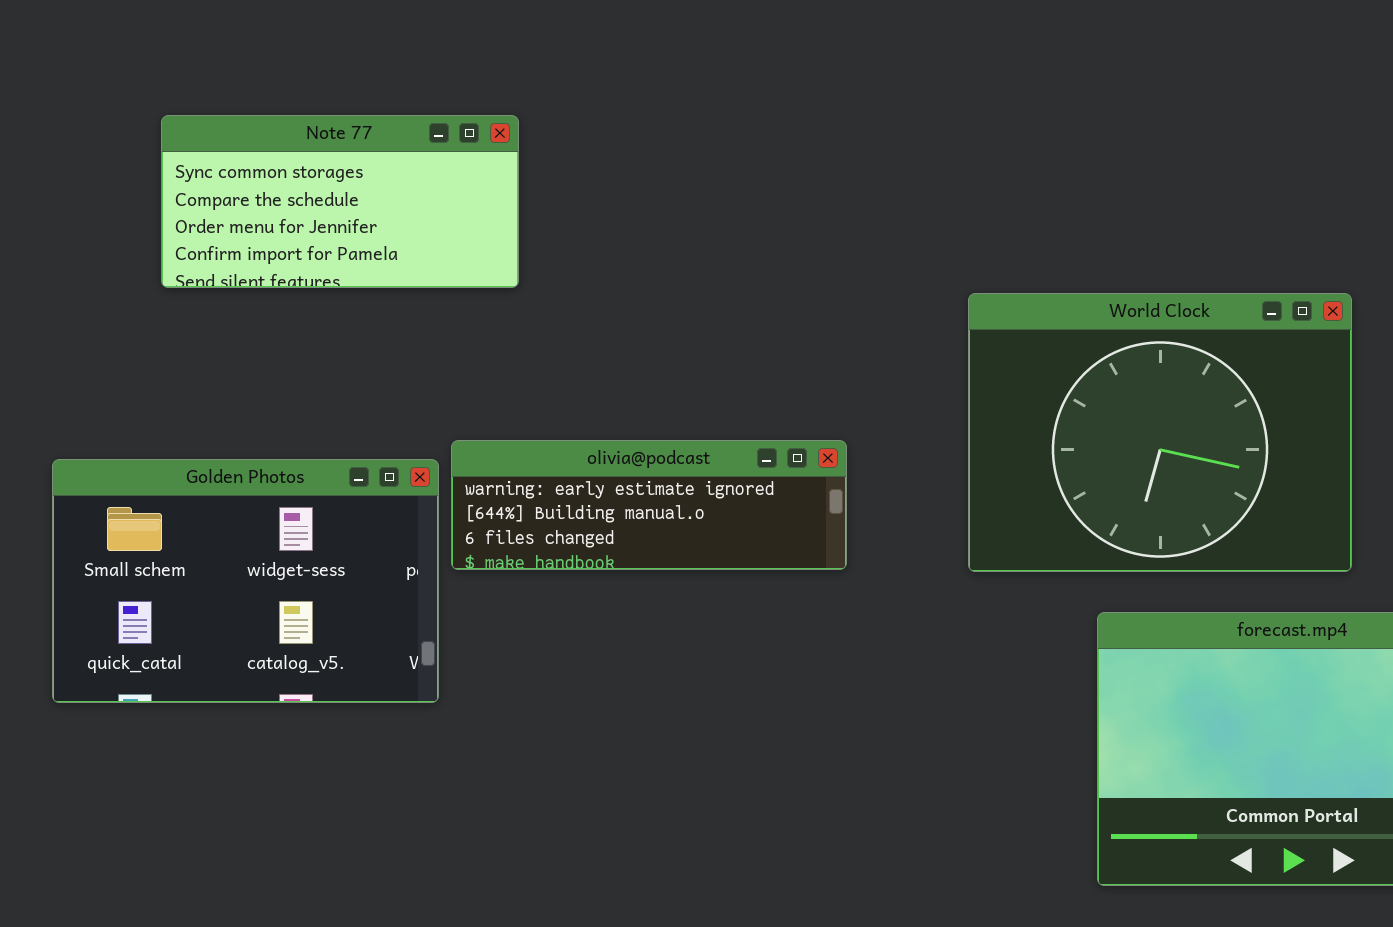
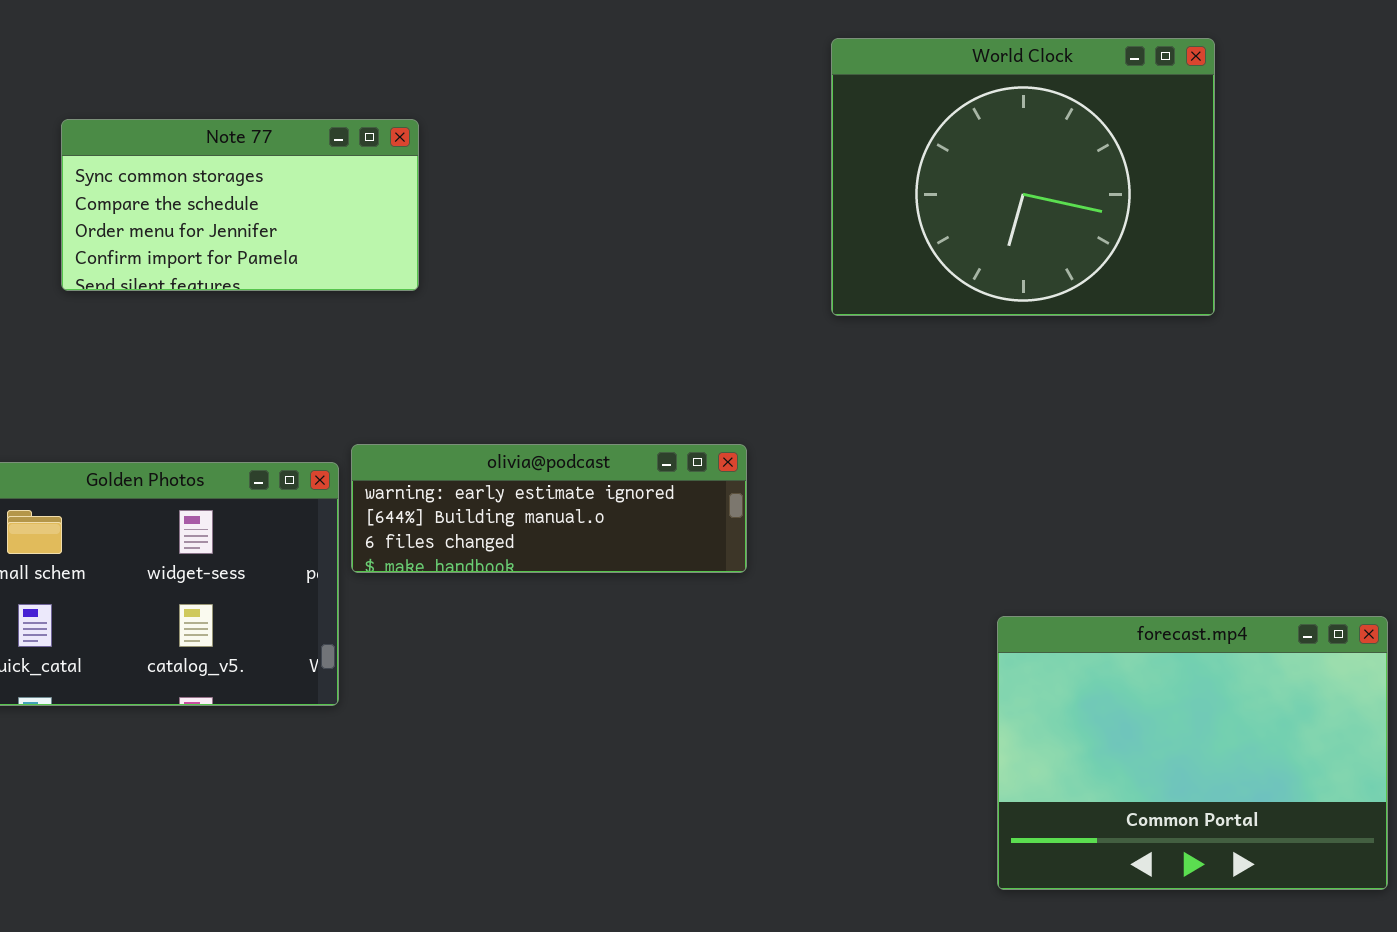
World Clock: [968,293,1352,572] -> [831,38,1215,316], moved

